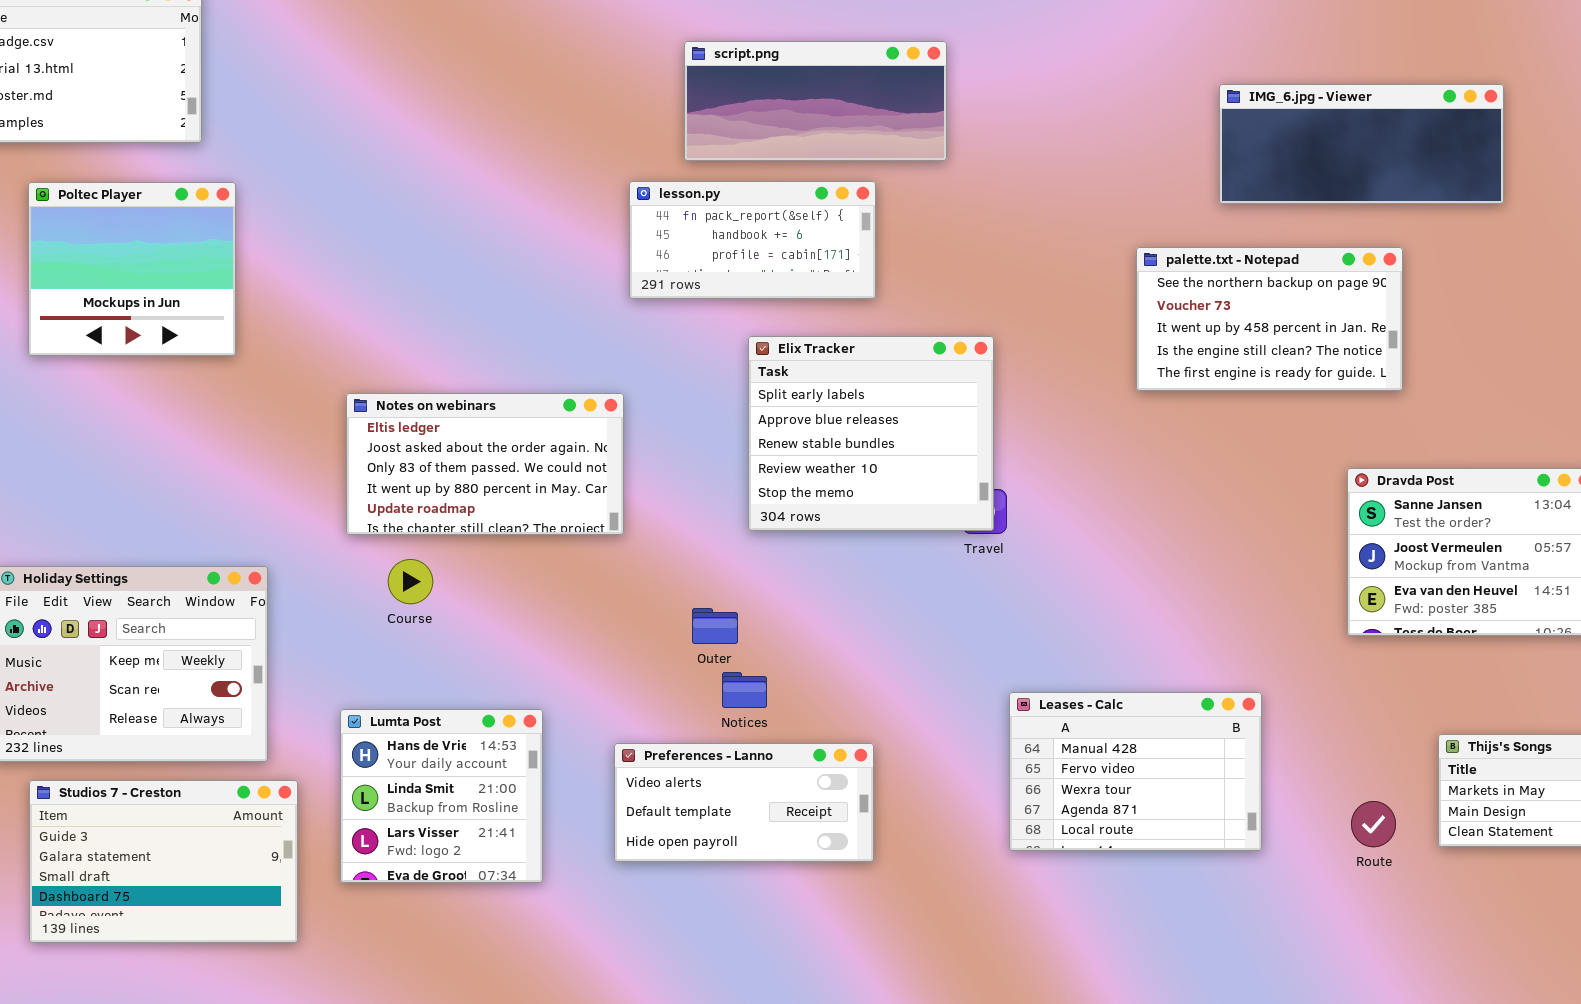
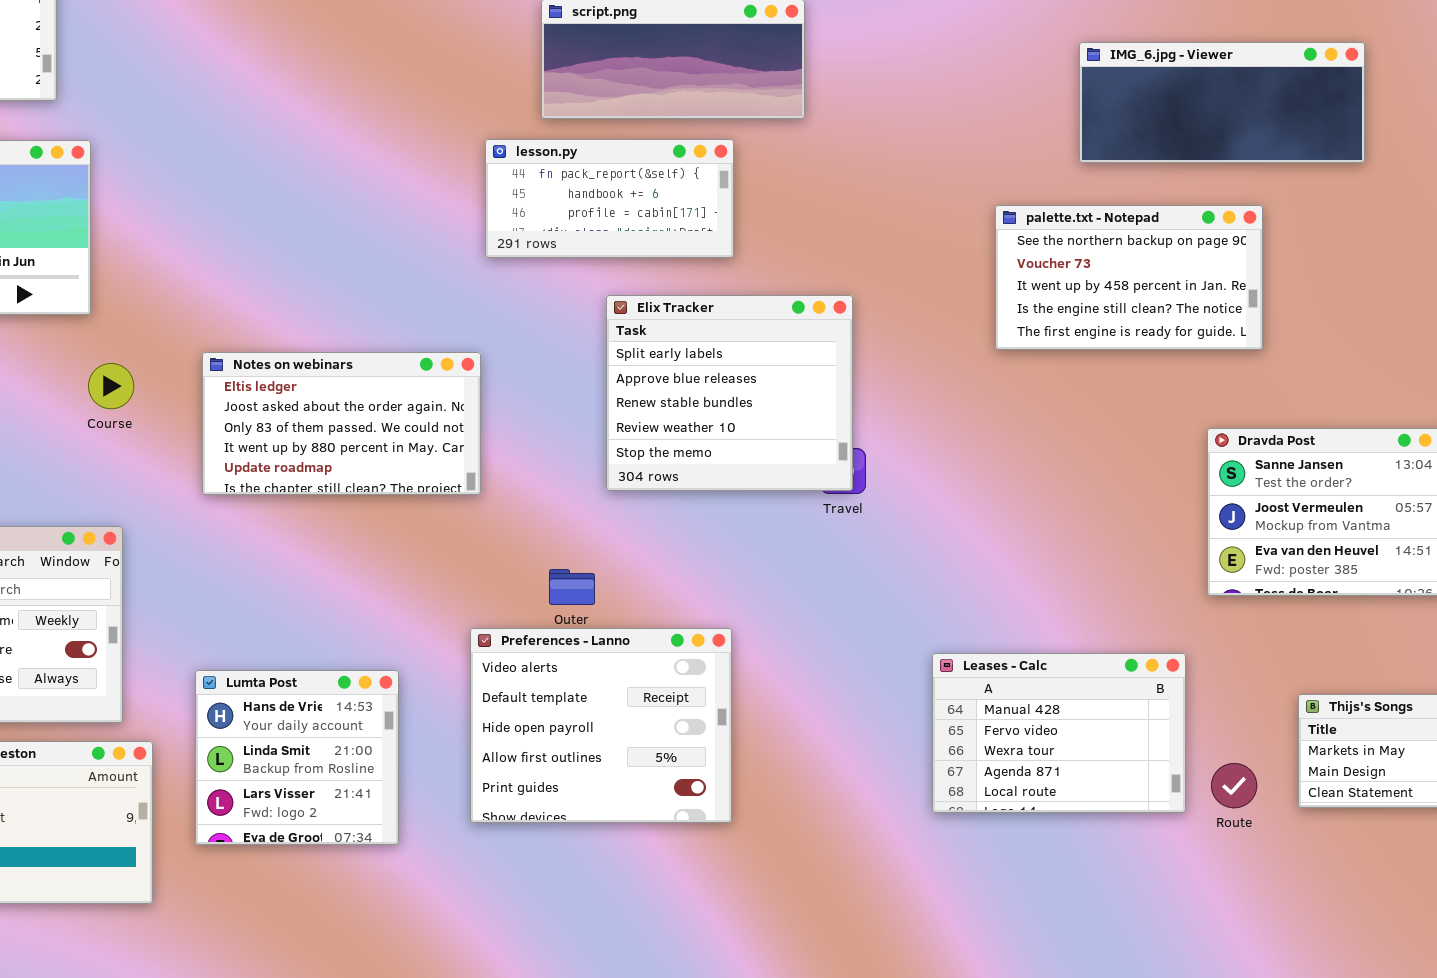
Course: [388,559,433,604] -> [88,363,134,409], moved
Leases - Calc: [1009,692,1262,851] -> [932,653,1186,813], moved
Preferences - Lanno: [614,743,874,862] -> [470,628,732,823], resized

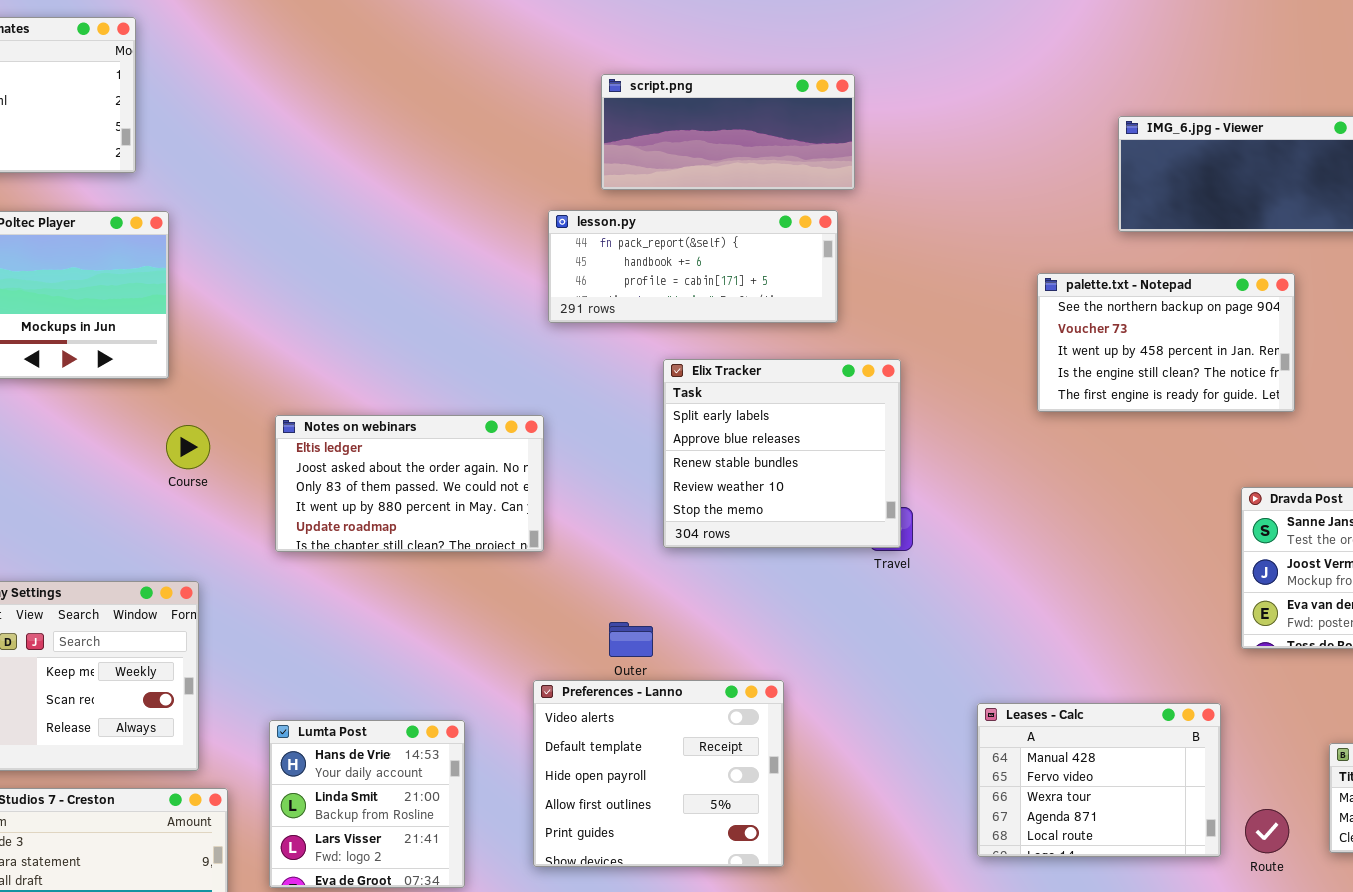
lesson.py: [485,139,734,258] -> [548,210,838,323], resized

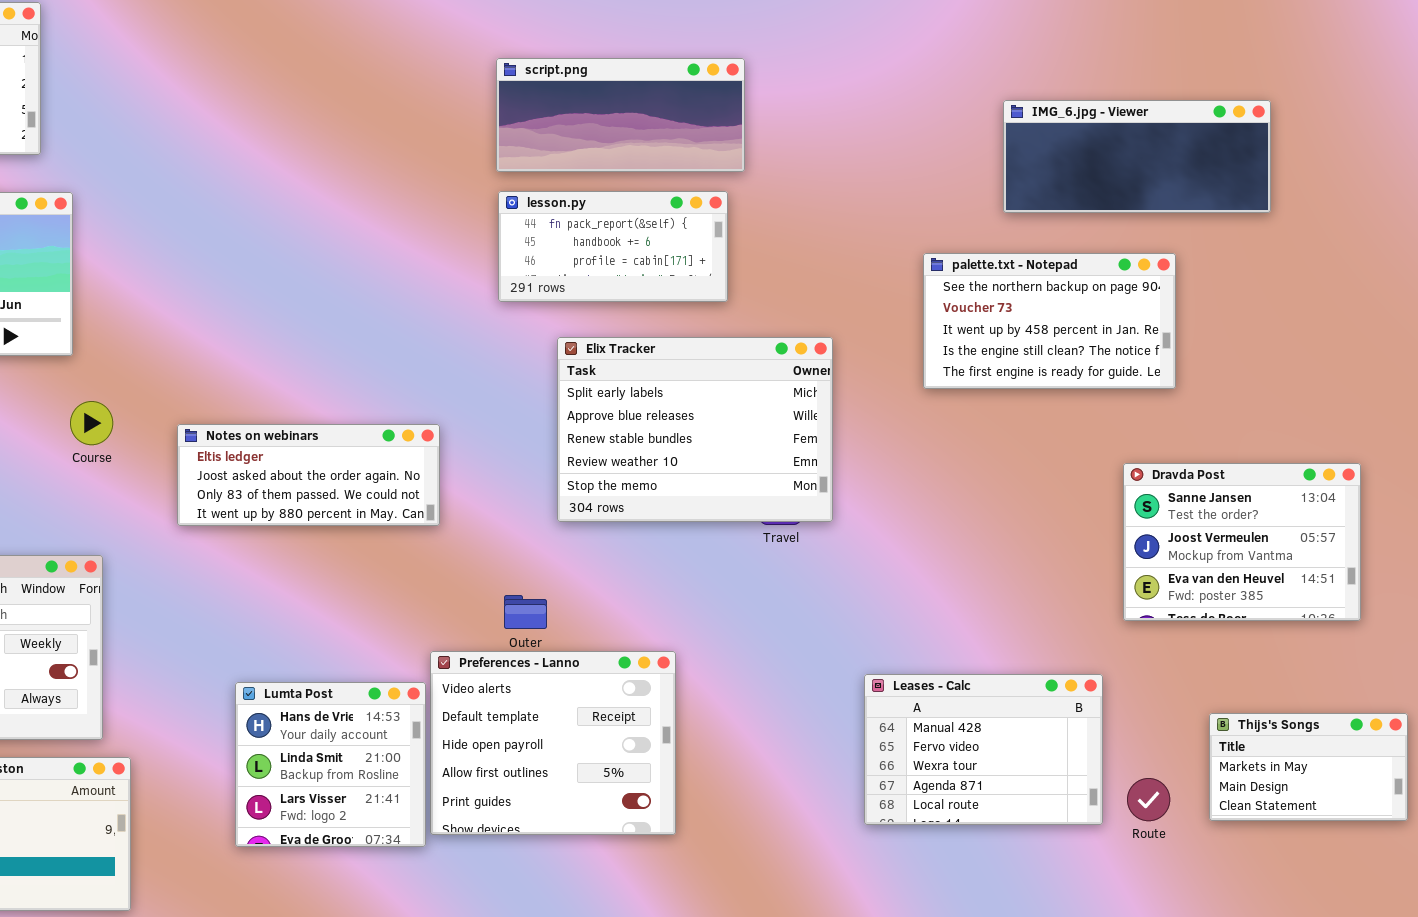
lesson.py: [548,210,838,323] -> [498,191,728,302], resized
Elix Tracker: [663,359,901,548] -> [557,337,833,522], resized
Notes on webinars: [275,415,544,552] -> [177,424,440,526], resized
Lumta Post: [269,720,465,888] -> [235,682,426,847], moved

